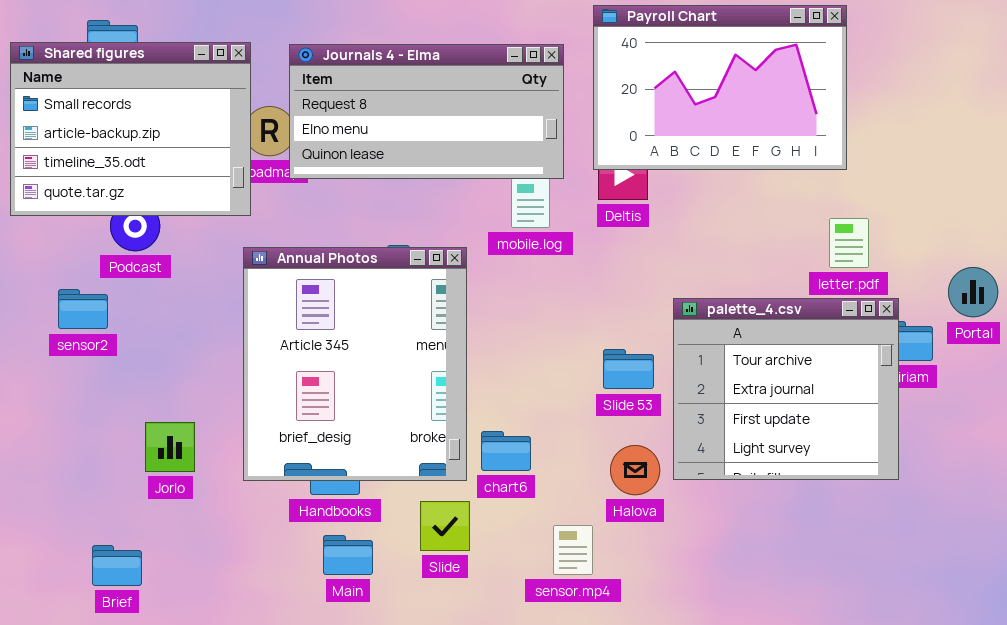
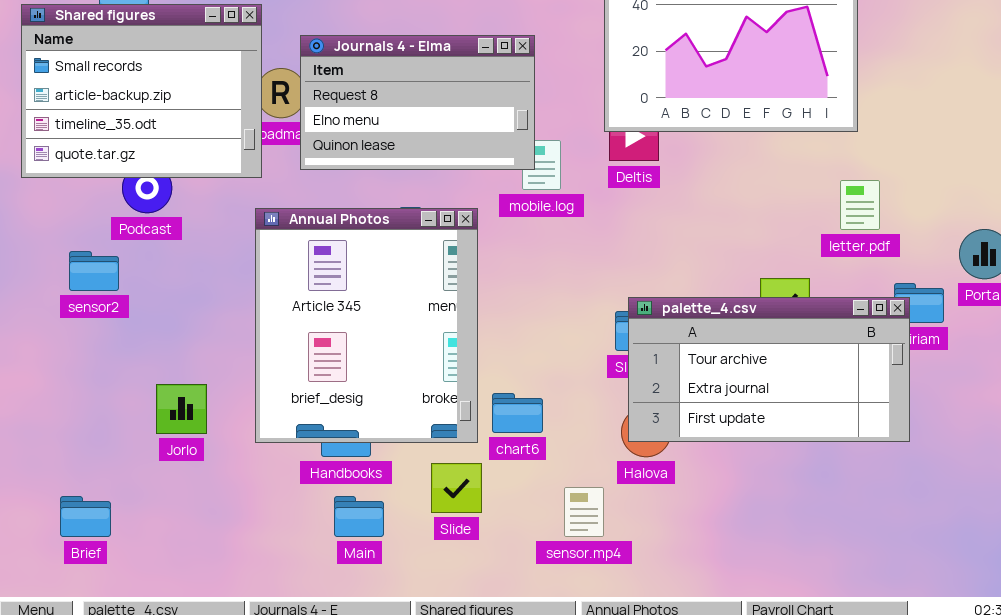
Journals 4 - Elma: [289,44,564,179] -> [300,35,535,170], moved, resized
palette_4.csv: [673,298,899,480] -> [628,297,910,442], resized
Brief: [92,545,142,586] -> [60,496,111,537], moved

